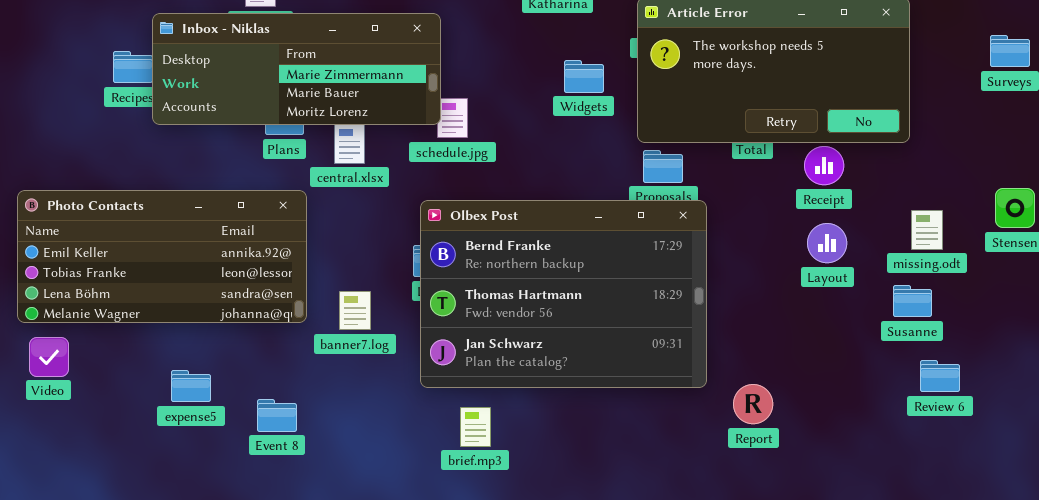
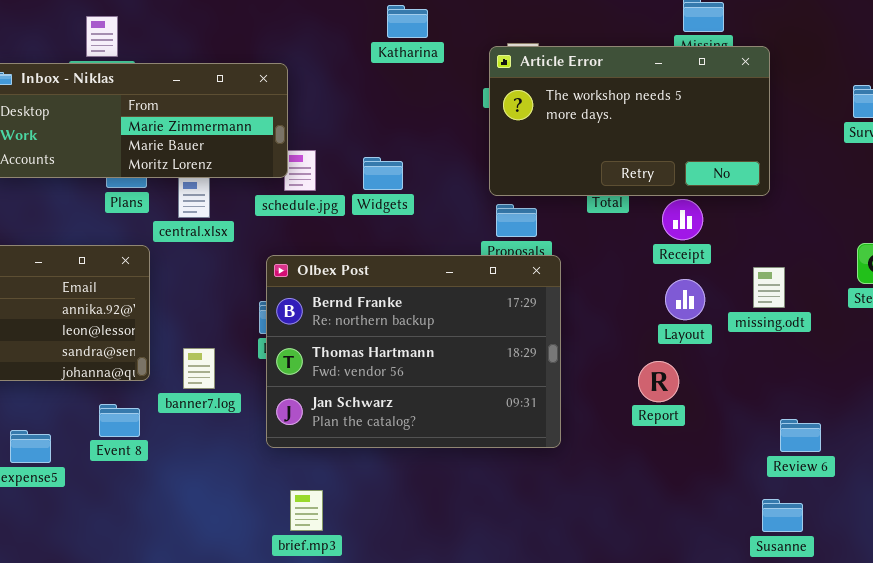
Widgets: [564,60,604,93] -> [363,157,403,190], moved
missing.odt: [911,210,943,250] -> [753,267,785,308], moved
Susanne: [893,285,932,317] -> [762,499,803,532], moved
Report: [733,384,773,424] -> [638,361,679,402], moved
Event 8: [257,399,297,432] -> [99,404,140,437], moved
brief.mp3: [460,407,491,447] -> [290,490,323,531], moved

